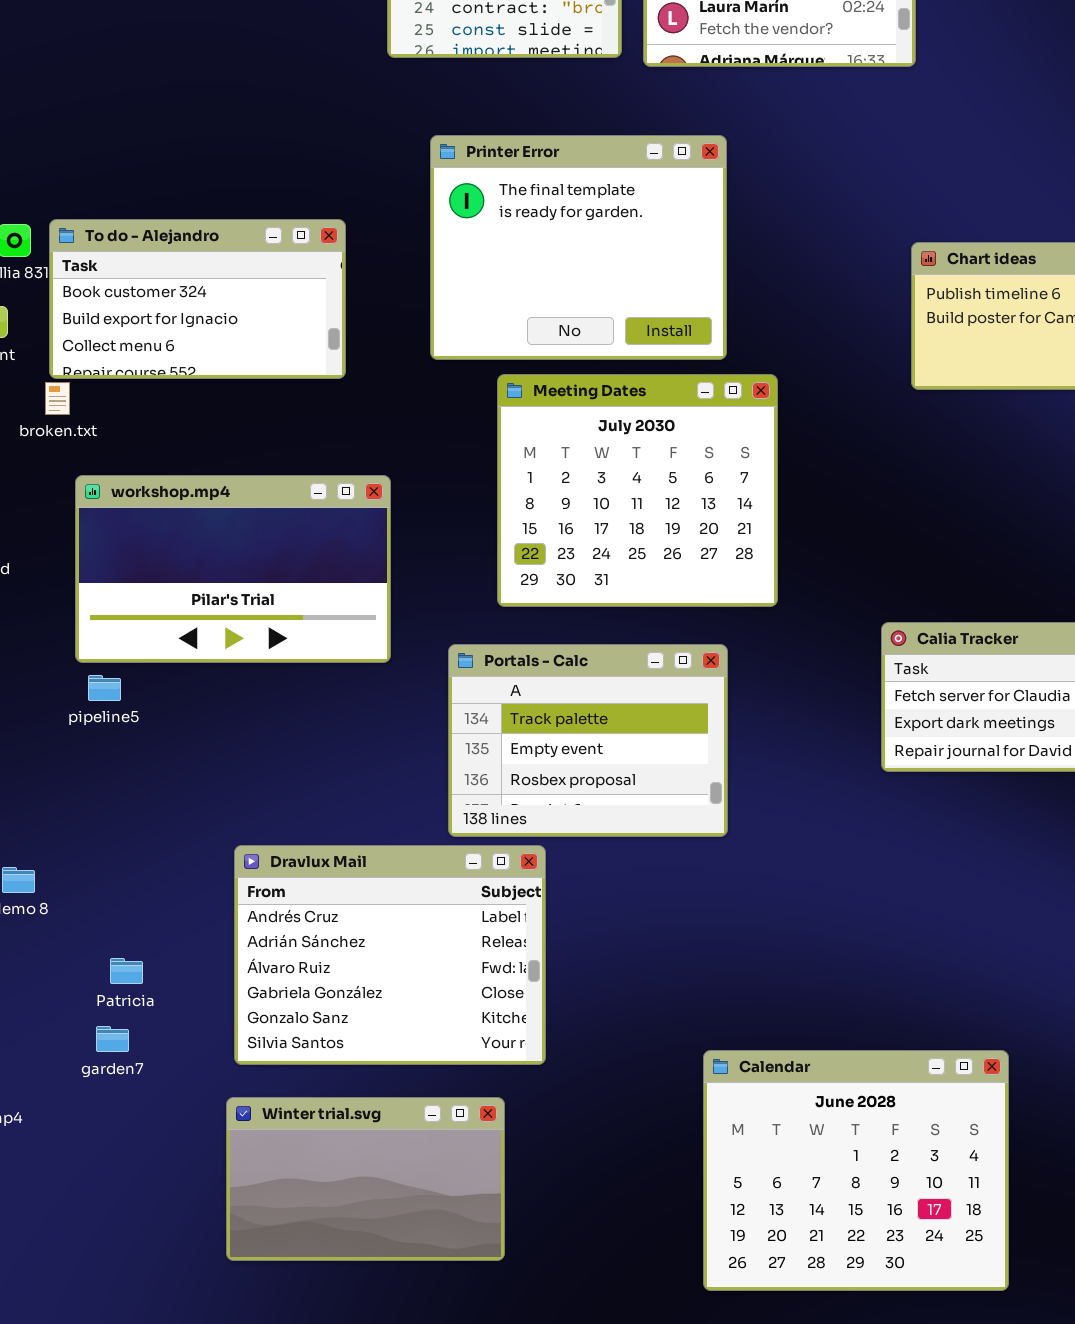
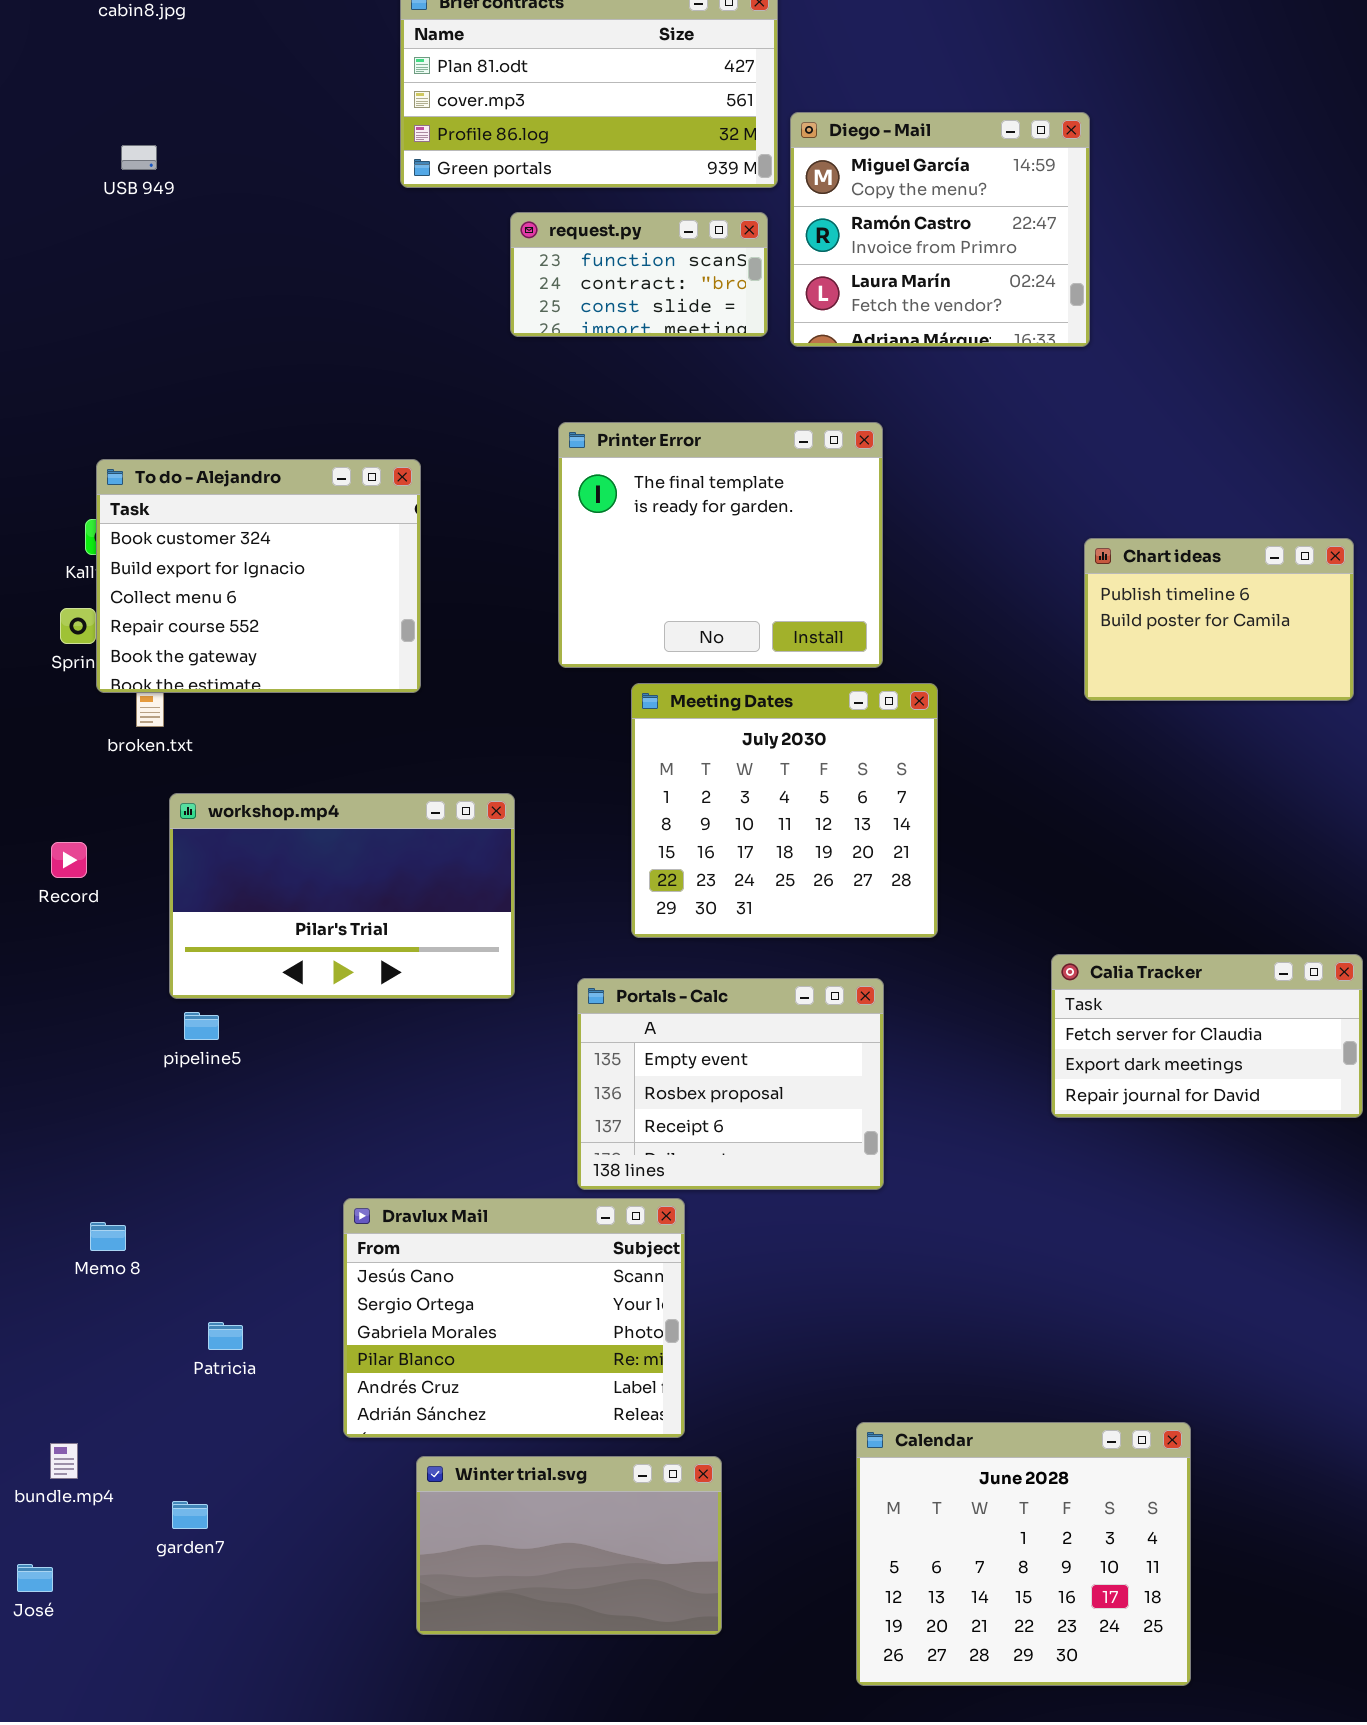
To do - Alejandro: [49,219,346,379] -> [96,459,421,693], moved, resized
Portals - Calc: [448,644,728,837] -> [577,978,884,1190], scrolled down 1 row
Dravlux Mail: [234,845,546,1065] -> [343,1198,685,1438], scrolled up 4 rows
garden7: [96,1026,129,1052] -> [172,1501,208,1529], moved
Winter trial.svg: [226,1097,505,1261] -> [416,1456,722,1635], moved

